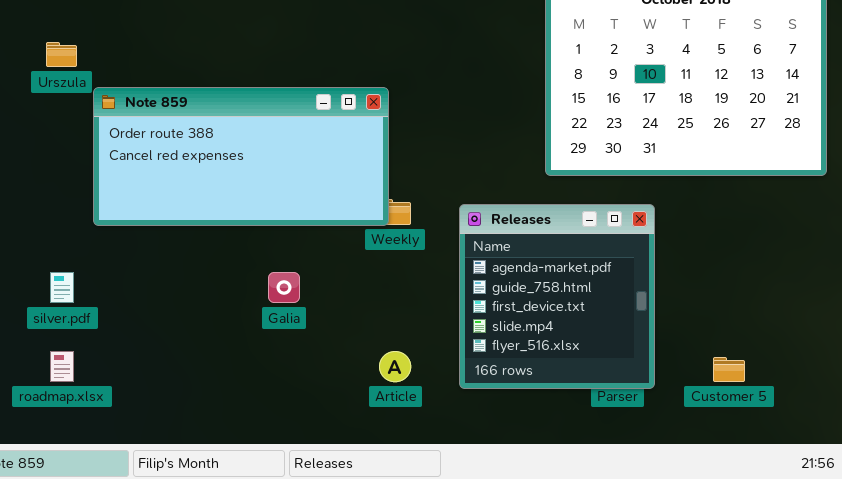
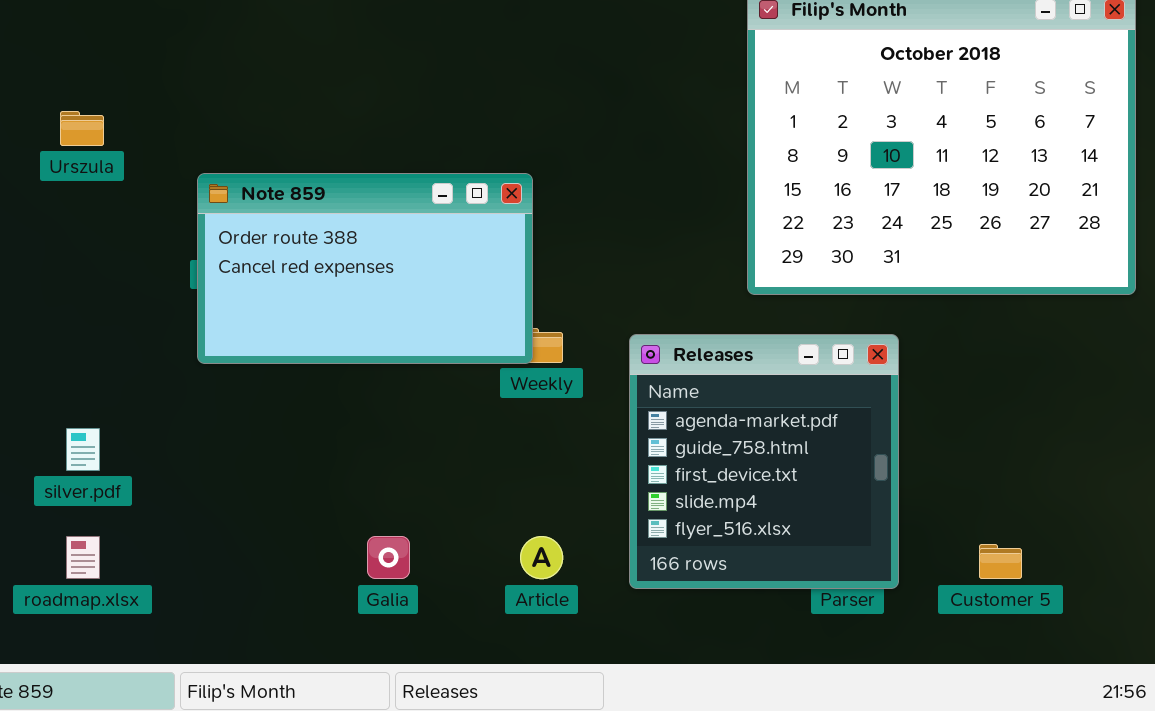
Note 859: [93,87,389,226] -> [197,173,533,364], resized
Galia: [268,272,300,303] -> [367,536,410,579], moved

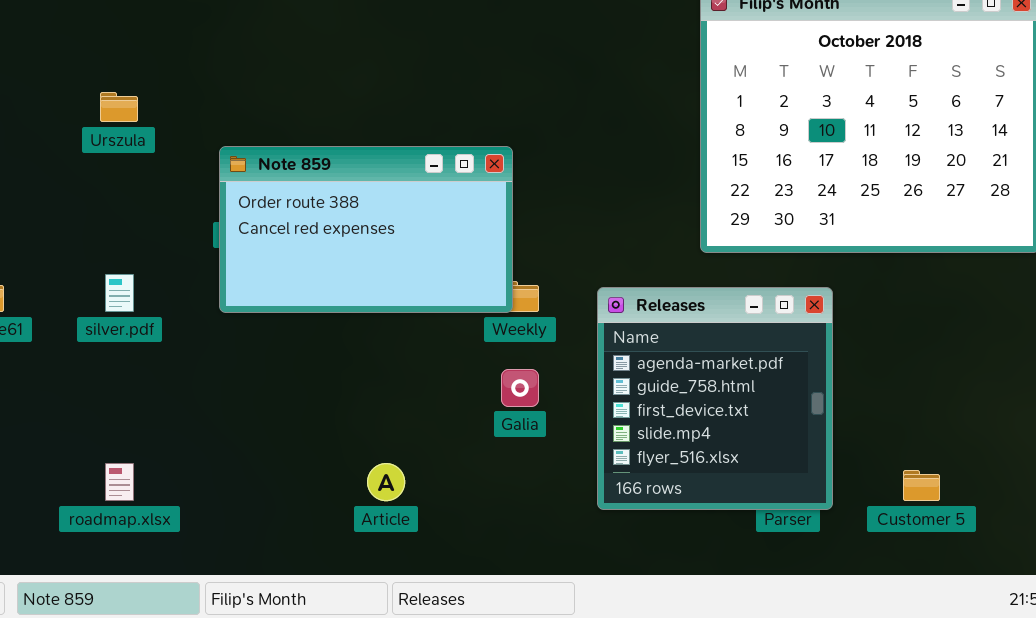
silver.pdf: [66,428,100,471] -> [105,274,134,312], moved
Galia: [367,536,410,579] -> [501,369,539,407], moved
Article: [520,536,563,579] -> [367,463,405,501], moved

